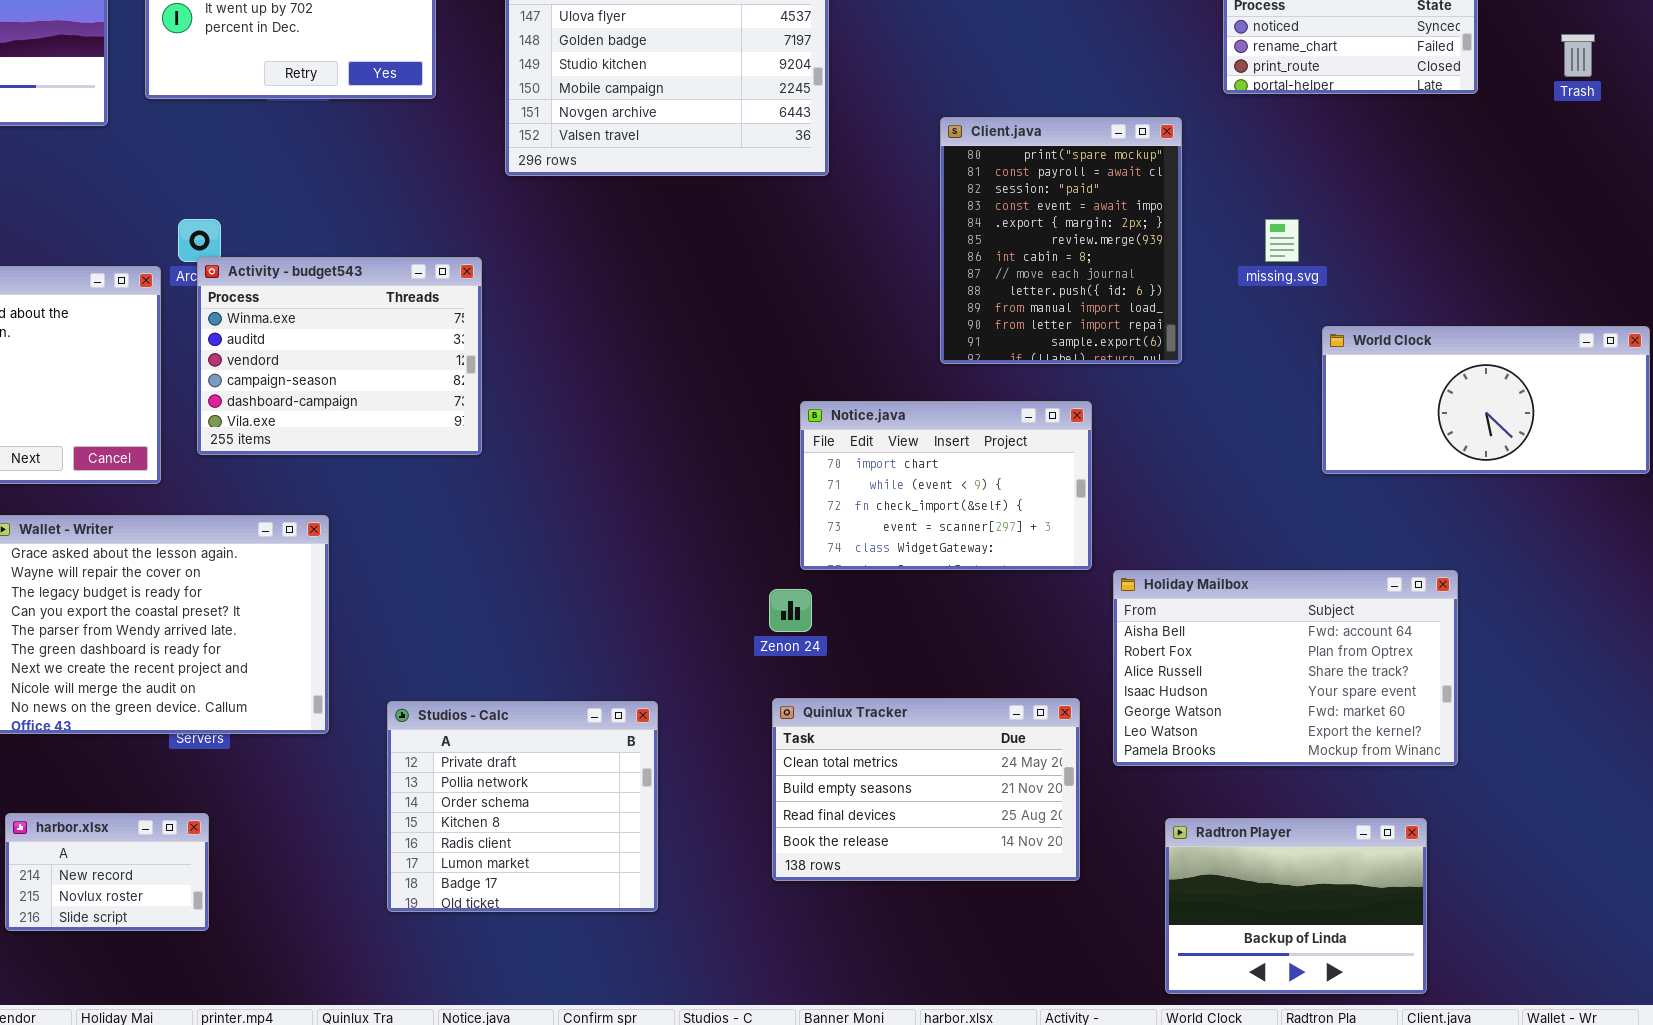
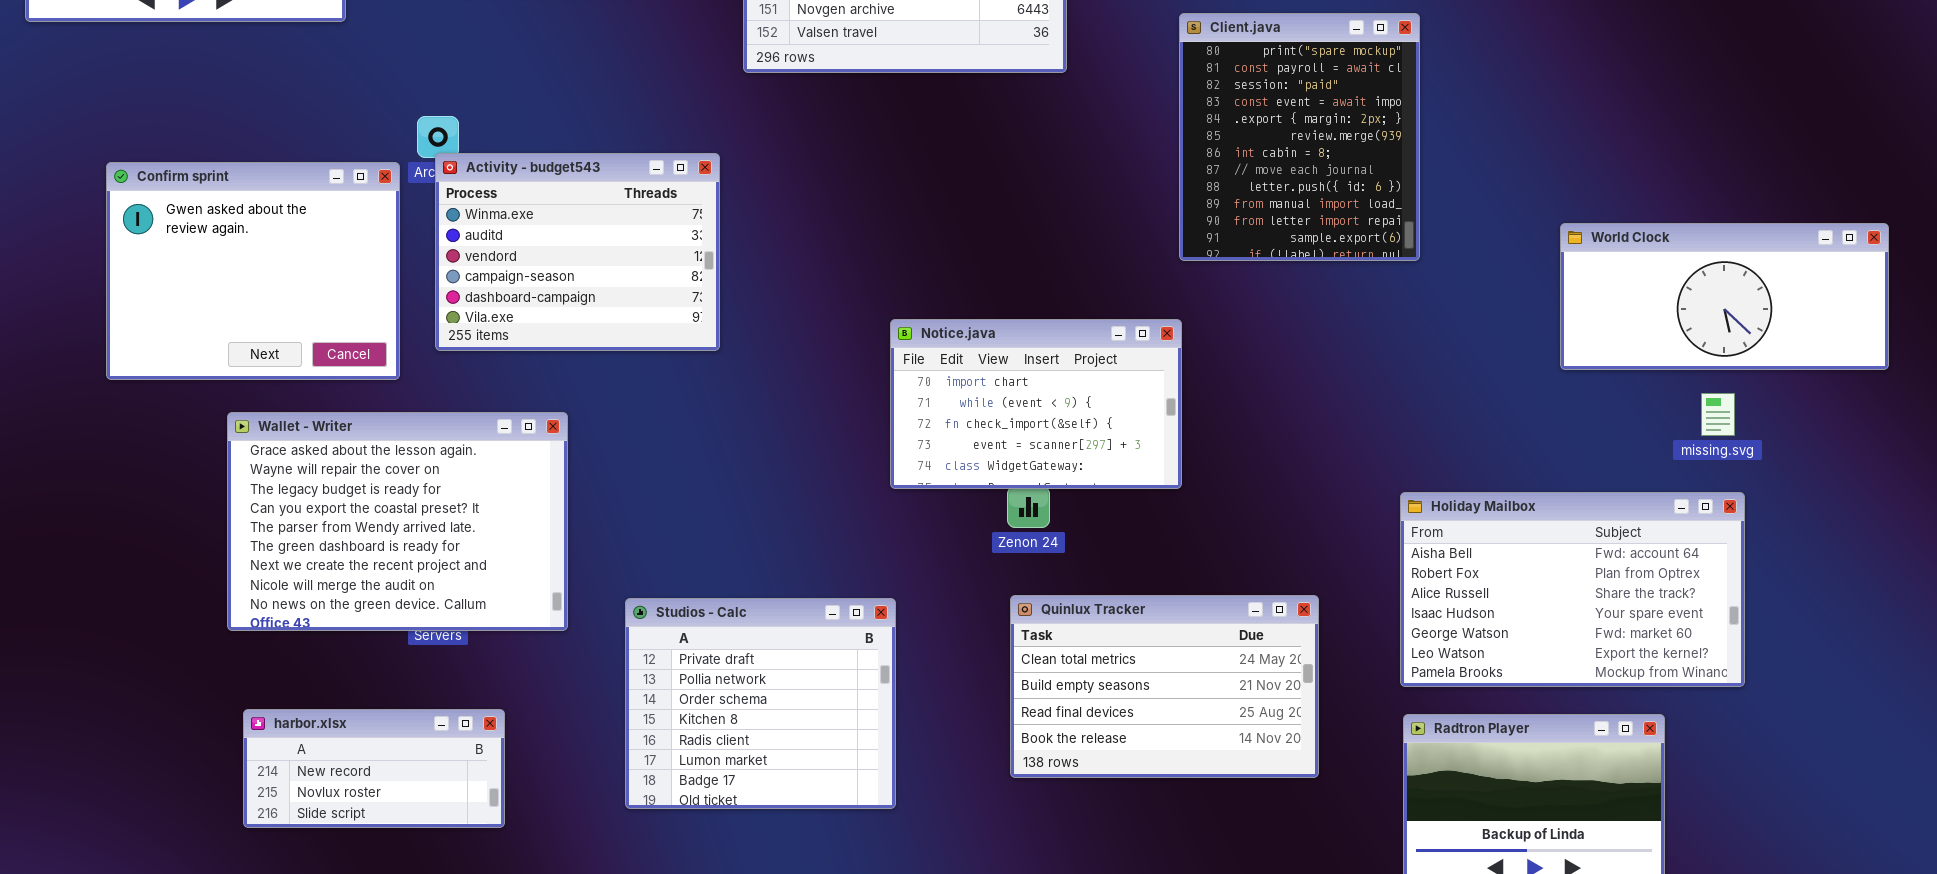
missing.svg: [1265,219,1299,262] -> [1701,393,1735,436], moved
Notice.java: [800,401,1092,570] -> [890,319,1182,489], moved
Holiday Mailbox: [1113,570,1458,766] -> [1400,492,1745,687], moved
harbor.xlsx: [5,813,209,931] -> [243,709,505,828], resized

